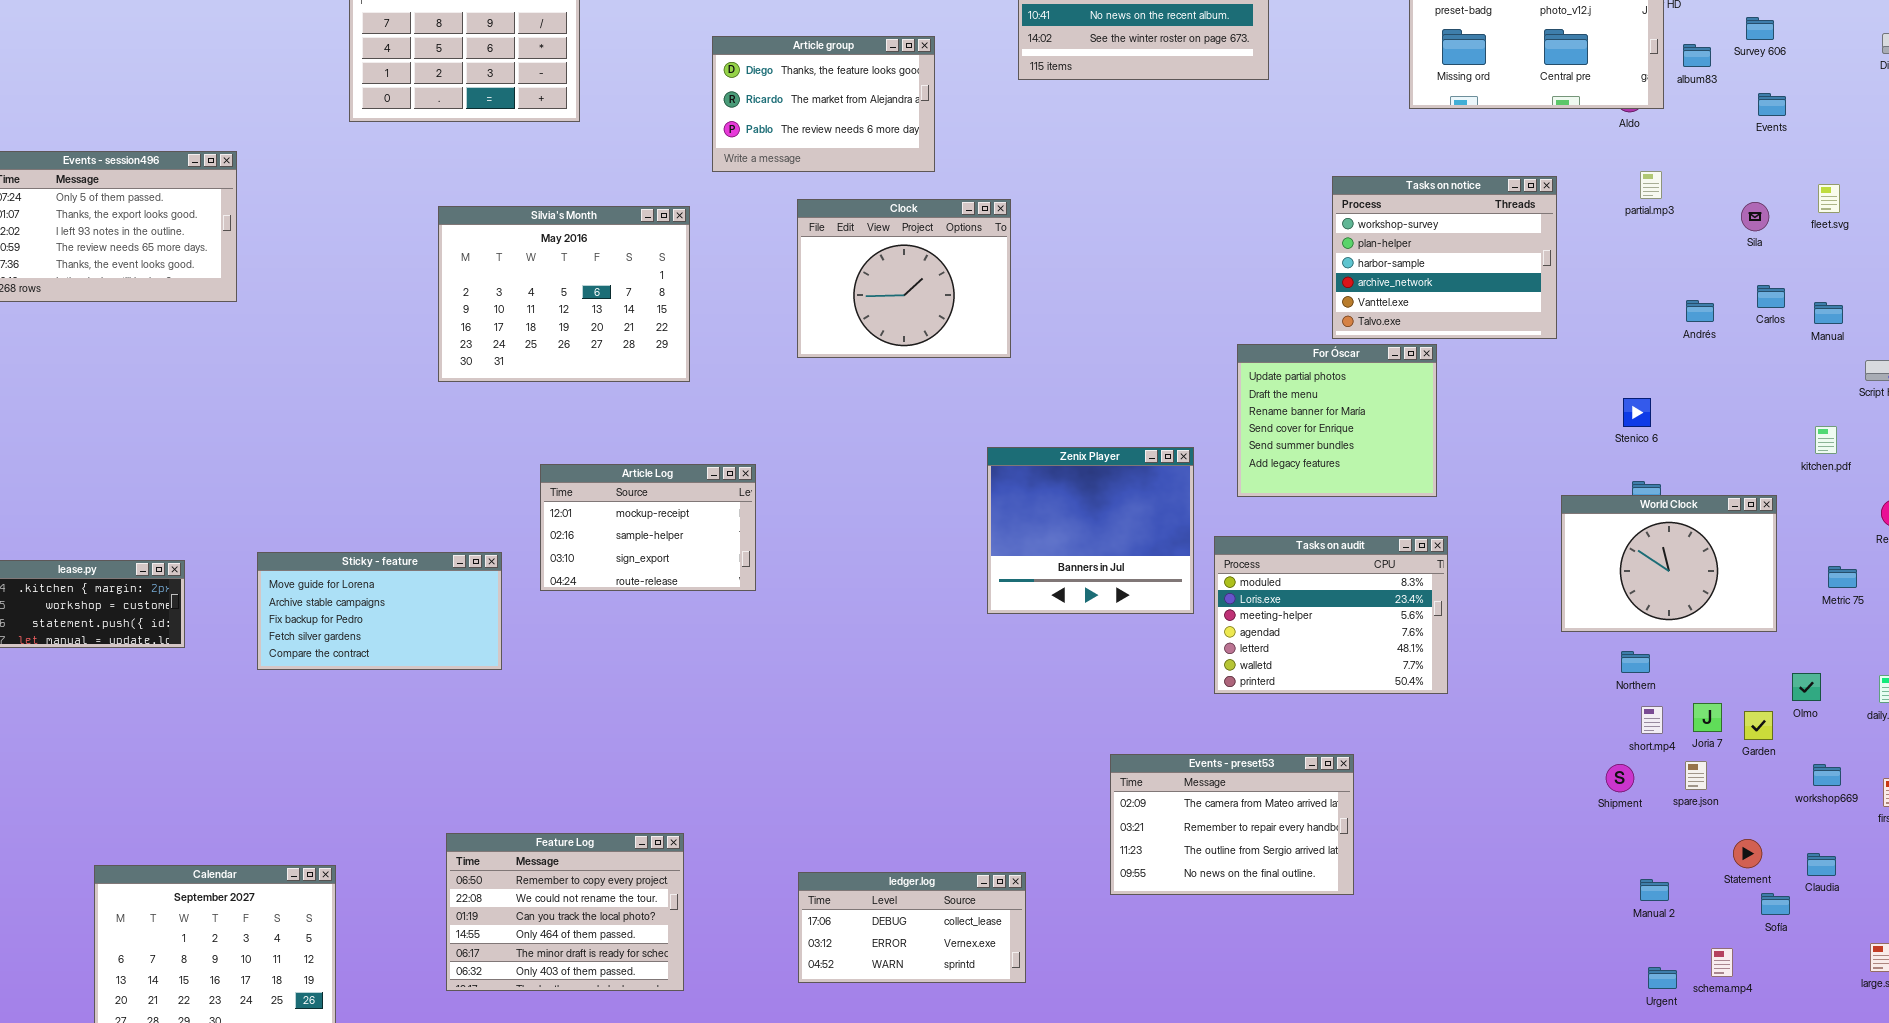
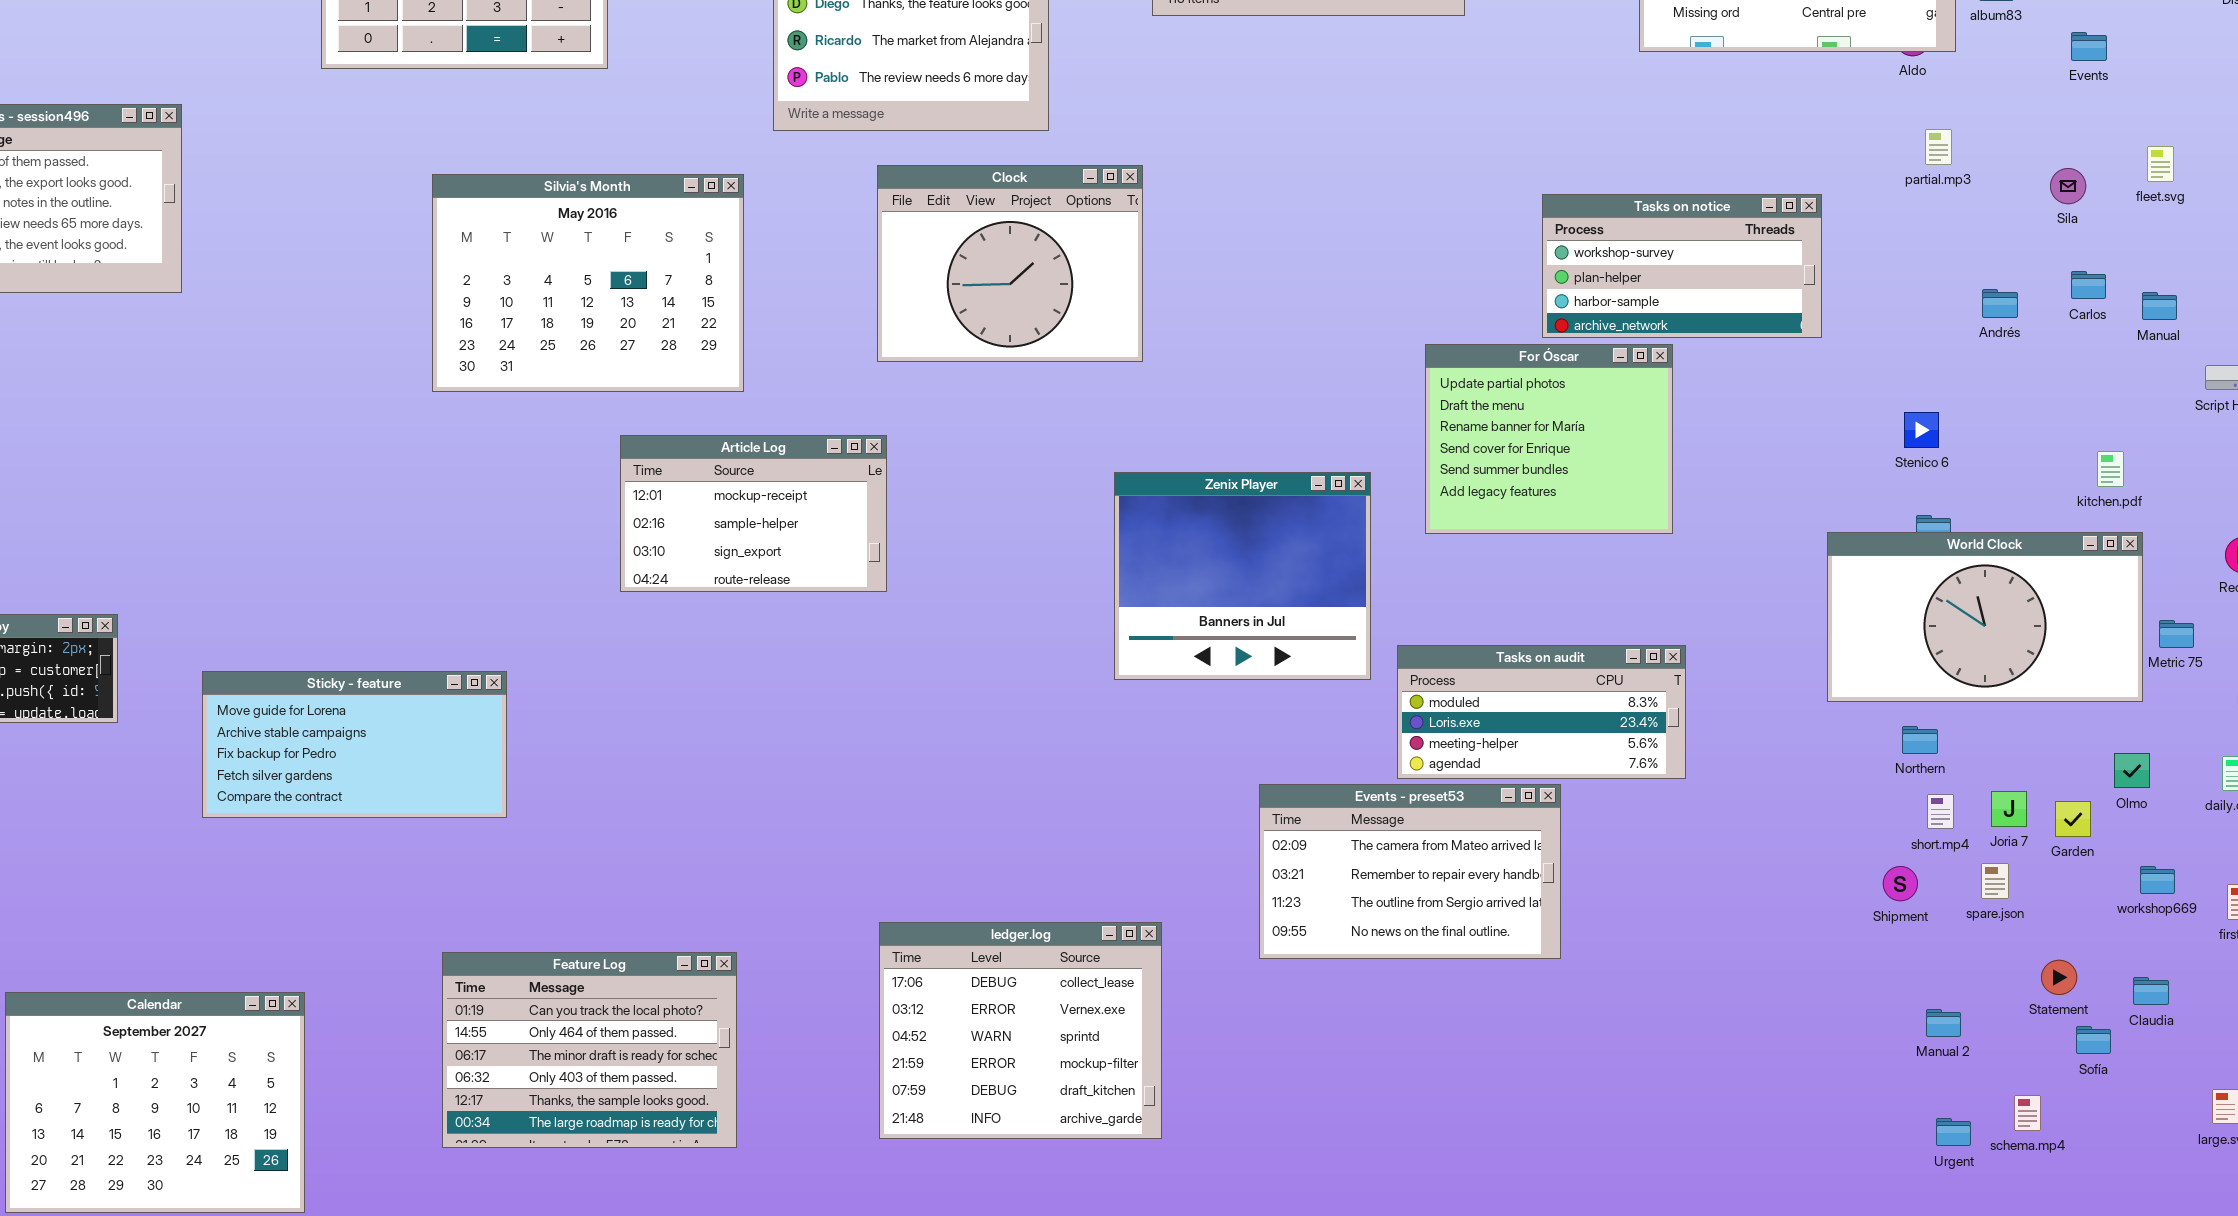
Tasks on notice: [1332,176,1557,339] -> [1542,194,1822,338], resized
kitchen.pdf: [1815,426,1837,454] -> [2097,451,2124,487], moved
Article Log: [540,464,756,591] -> [620,435,887,592], moved
World Clock: [1561,495,1777,632] -> [1827,532,2143,702], resized
Tasks on audit: [1214,536,1448,694] -> [1397,645,1686,779], resized
Sticky - feature: [257,552,502,670] -> [202,671,507,818], moved
Events - preset53: [1110,754,1354,895] -> [1259,784,1561,959], moved
Feature Log: [446,833,684,991] -> [442,952,737,1148], scrolled down 2 rows
ledger.log: [798,872,1026,983] -> [879,922,1162,1139], resized

